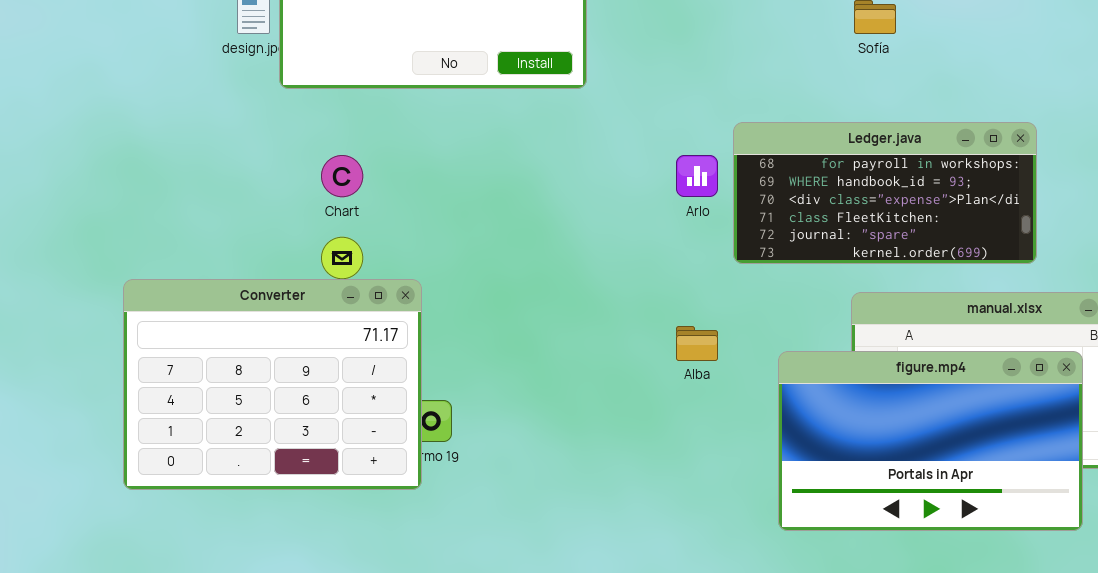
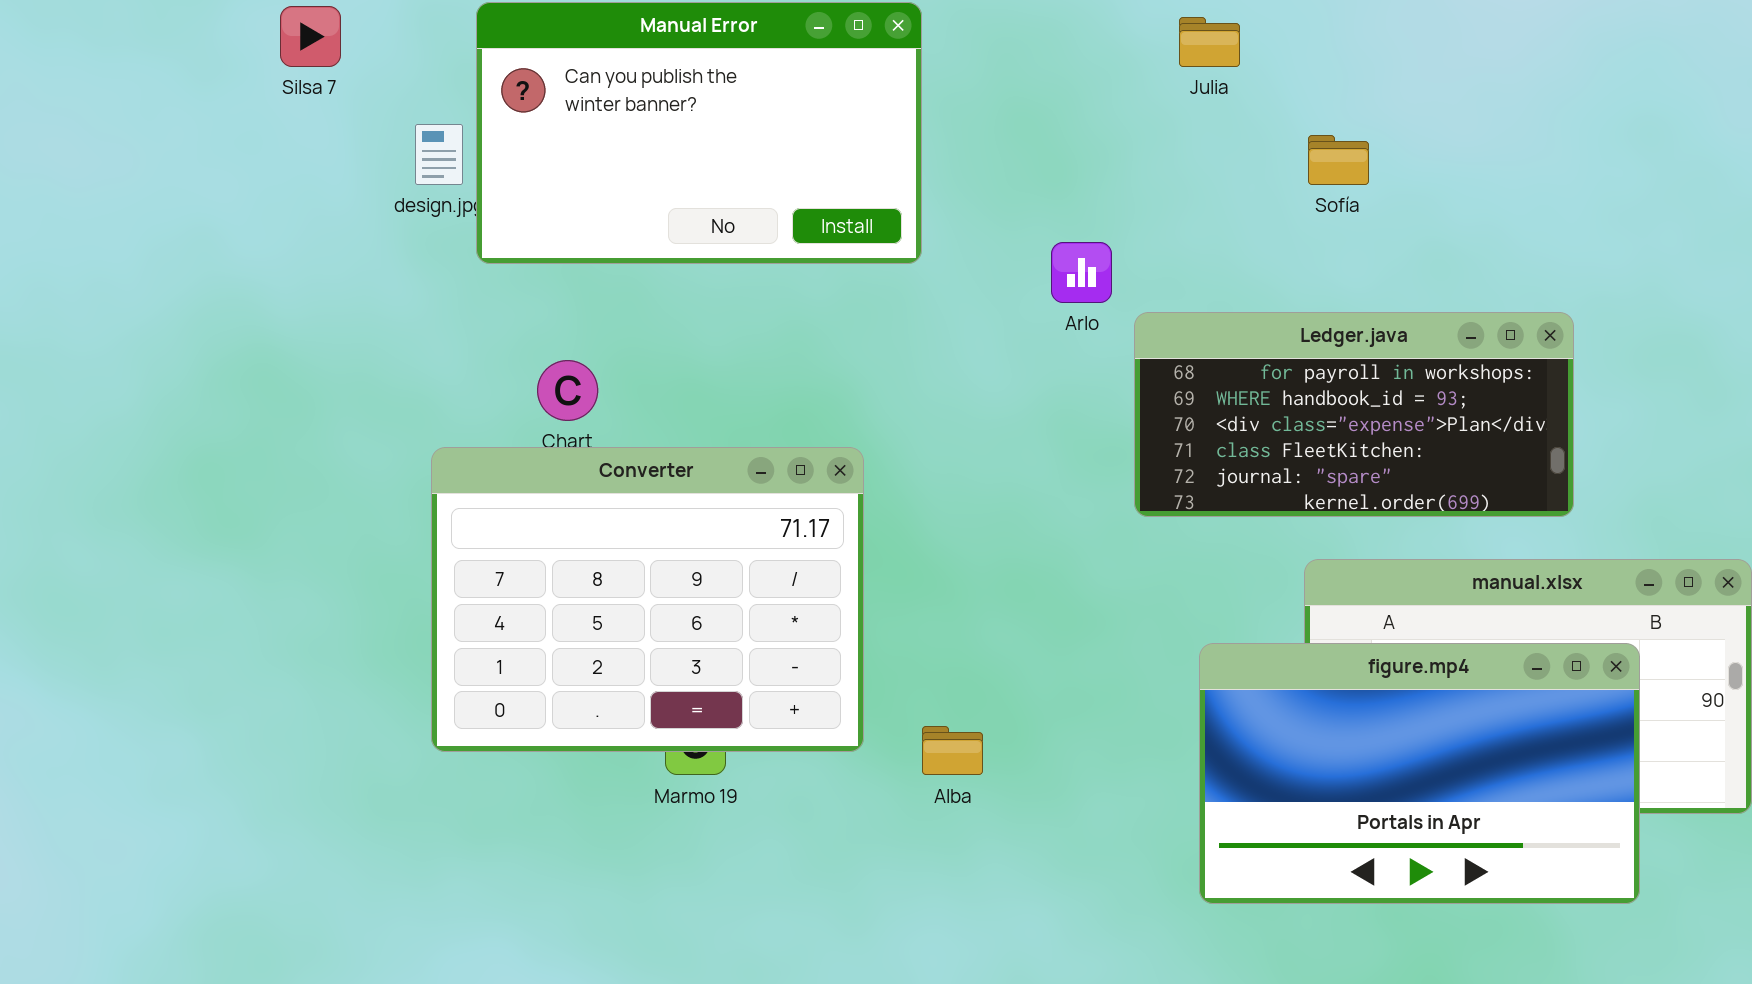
Arlo: [676,155,718,197] -> [1051,242,1112,303], moved
Converter: [123,279,422,490] -> [431,447,864,752], moved
Alba: [676,326,718,361] -> [922,726,983,775], moved

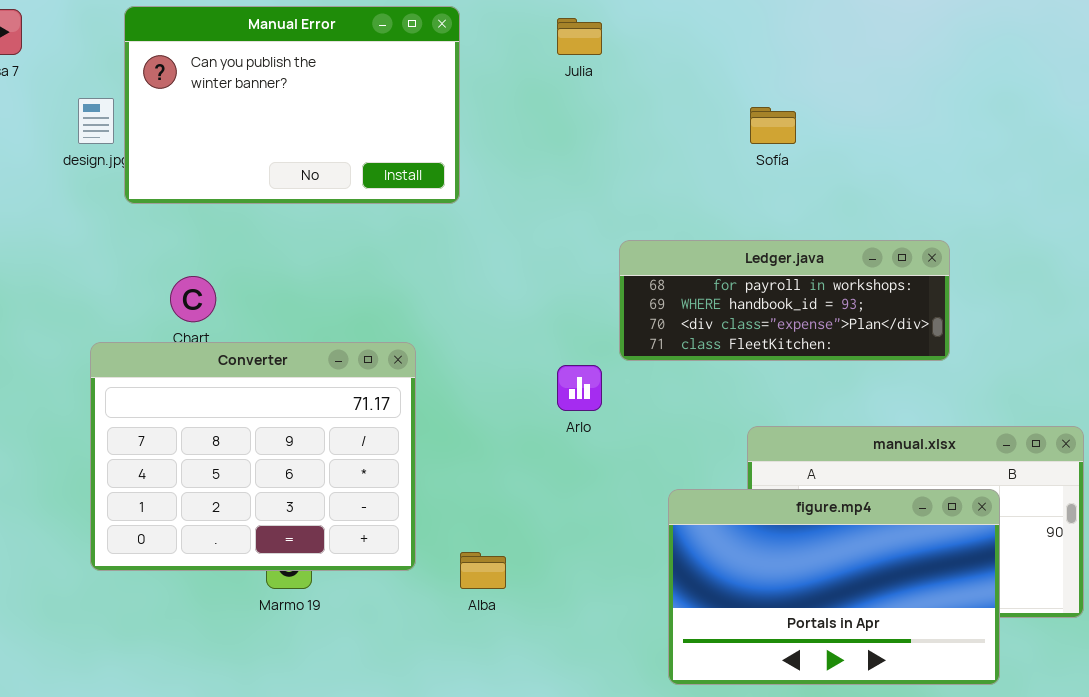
Julia: [1179,17,1240,67] -> [557,18,602,55], moved
Arlo: [1051,242,1112,303] -> [557,365,602,411], moved
Ledger.java: [1134,312,1574,517] -> [619,240,950,361], resized

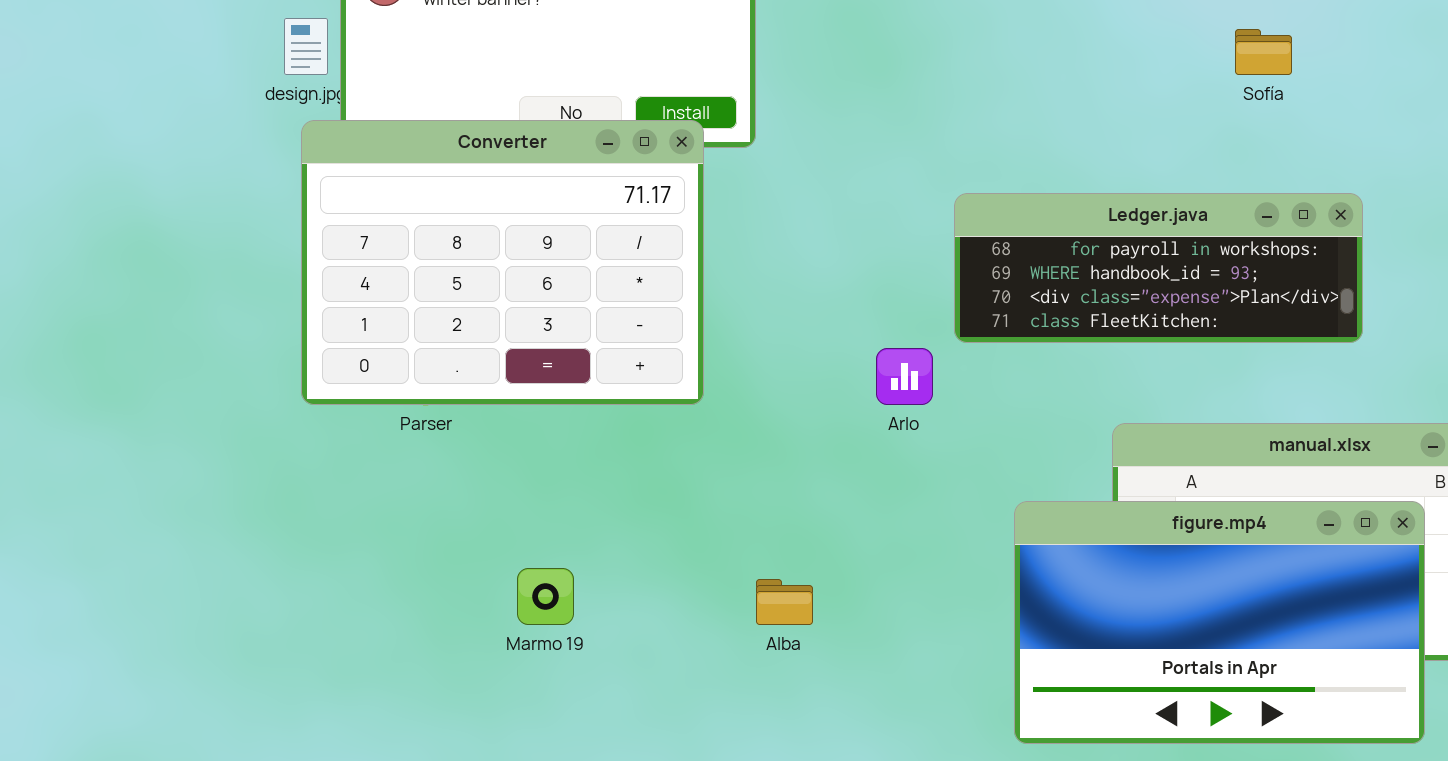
Sofía: [750,107,796,144] -> [1235,29,1292,75], moved
Converter: [90,342,416,571] -> [301,120,704,405], moved

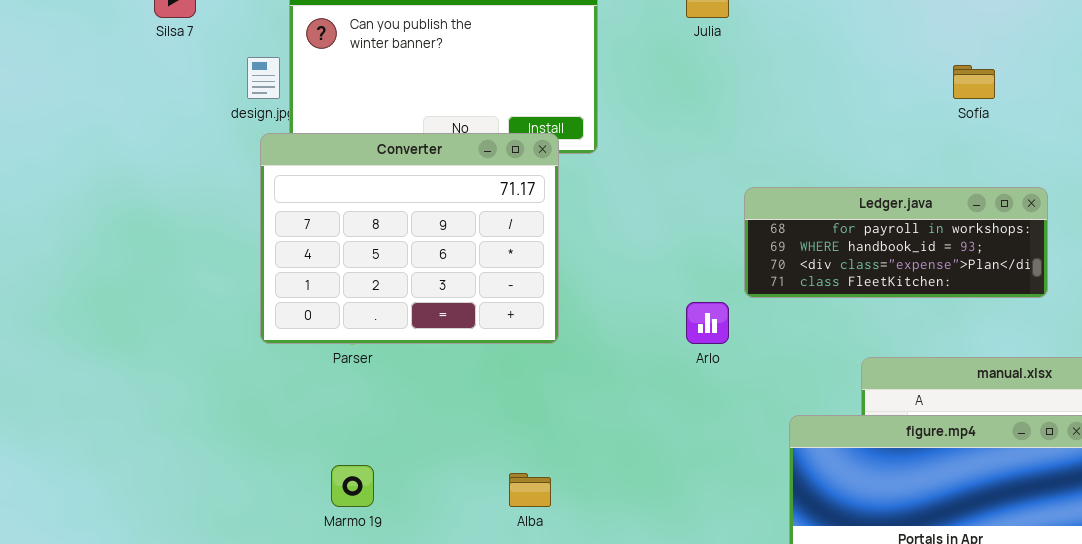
Marmo 19: [517,568,574,625] -> [331,465,374,507], moved
Alba: [756,579,813,625] -> [509,473,551,507], moved

